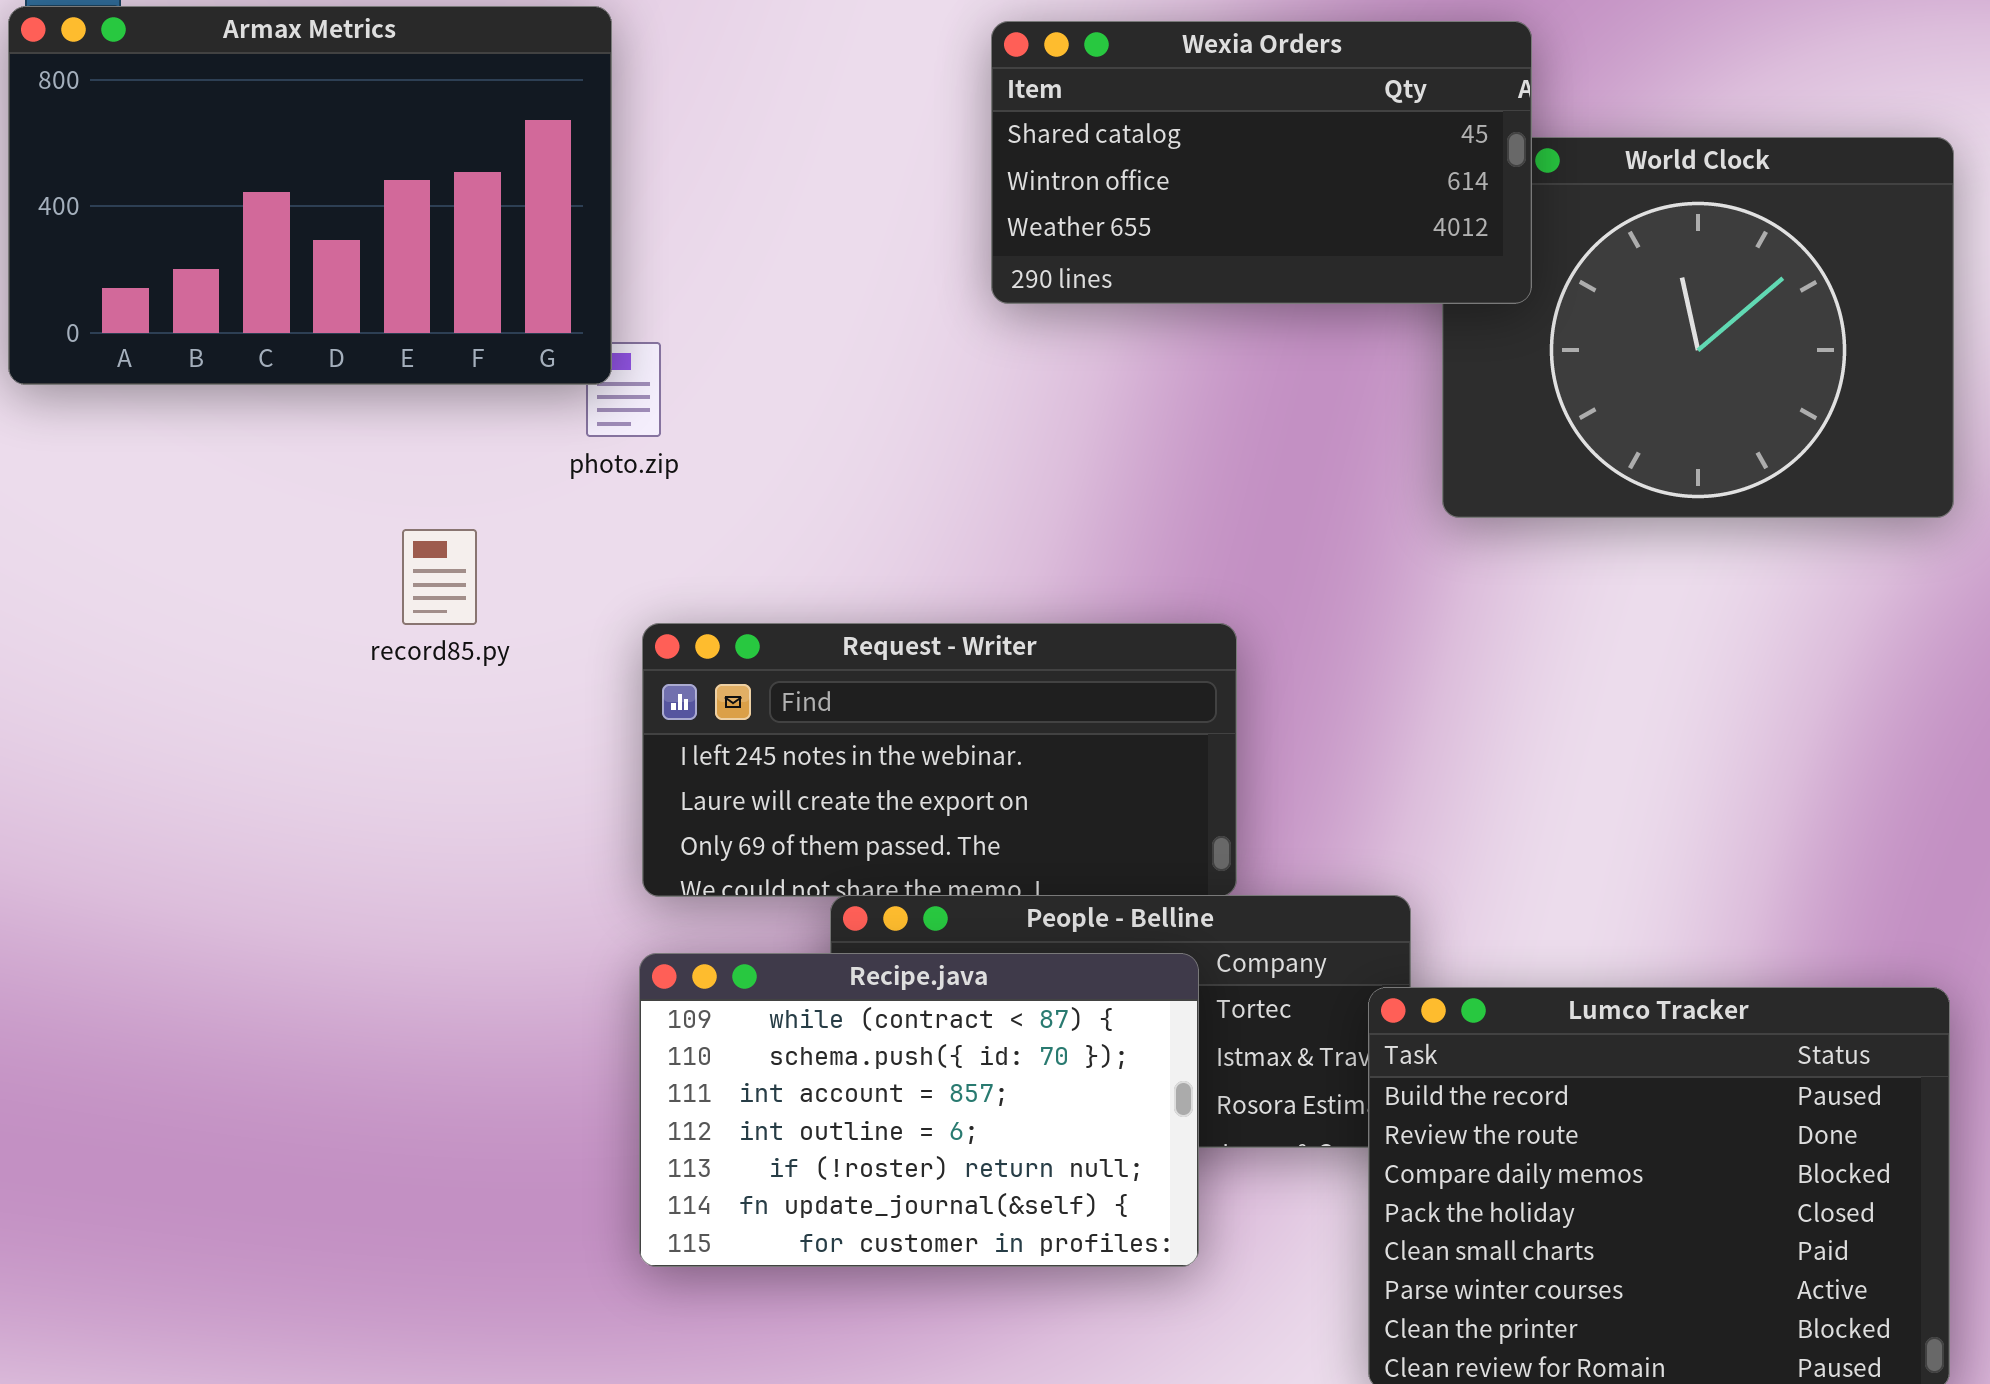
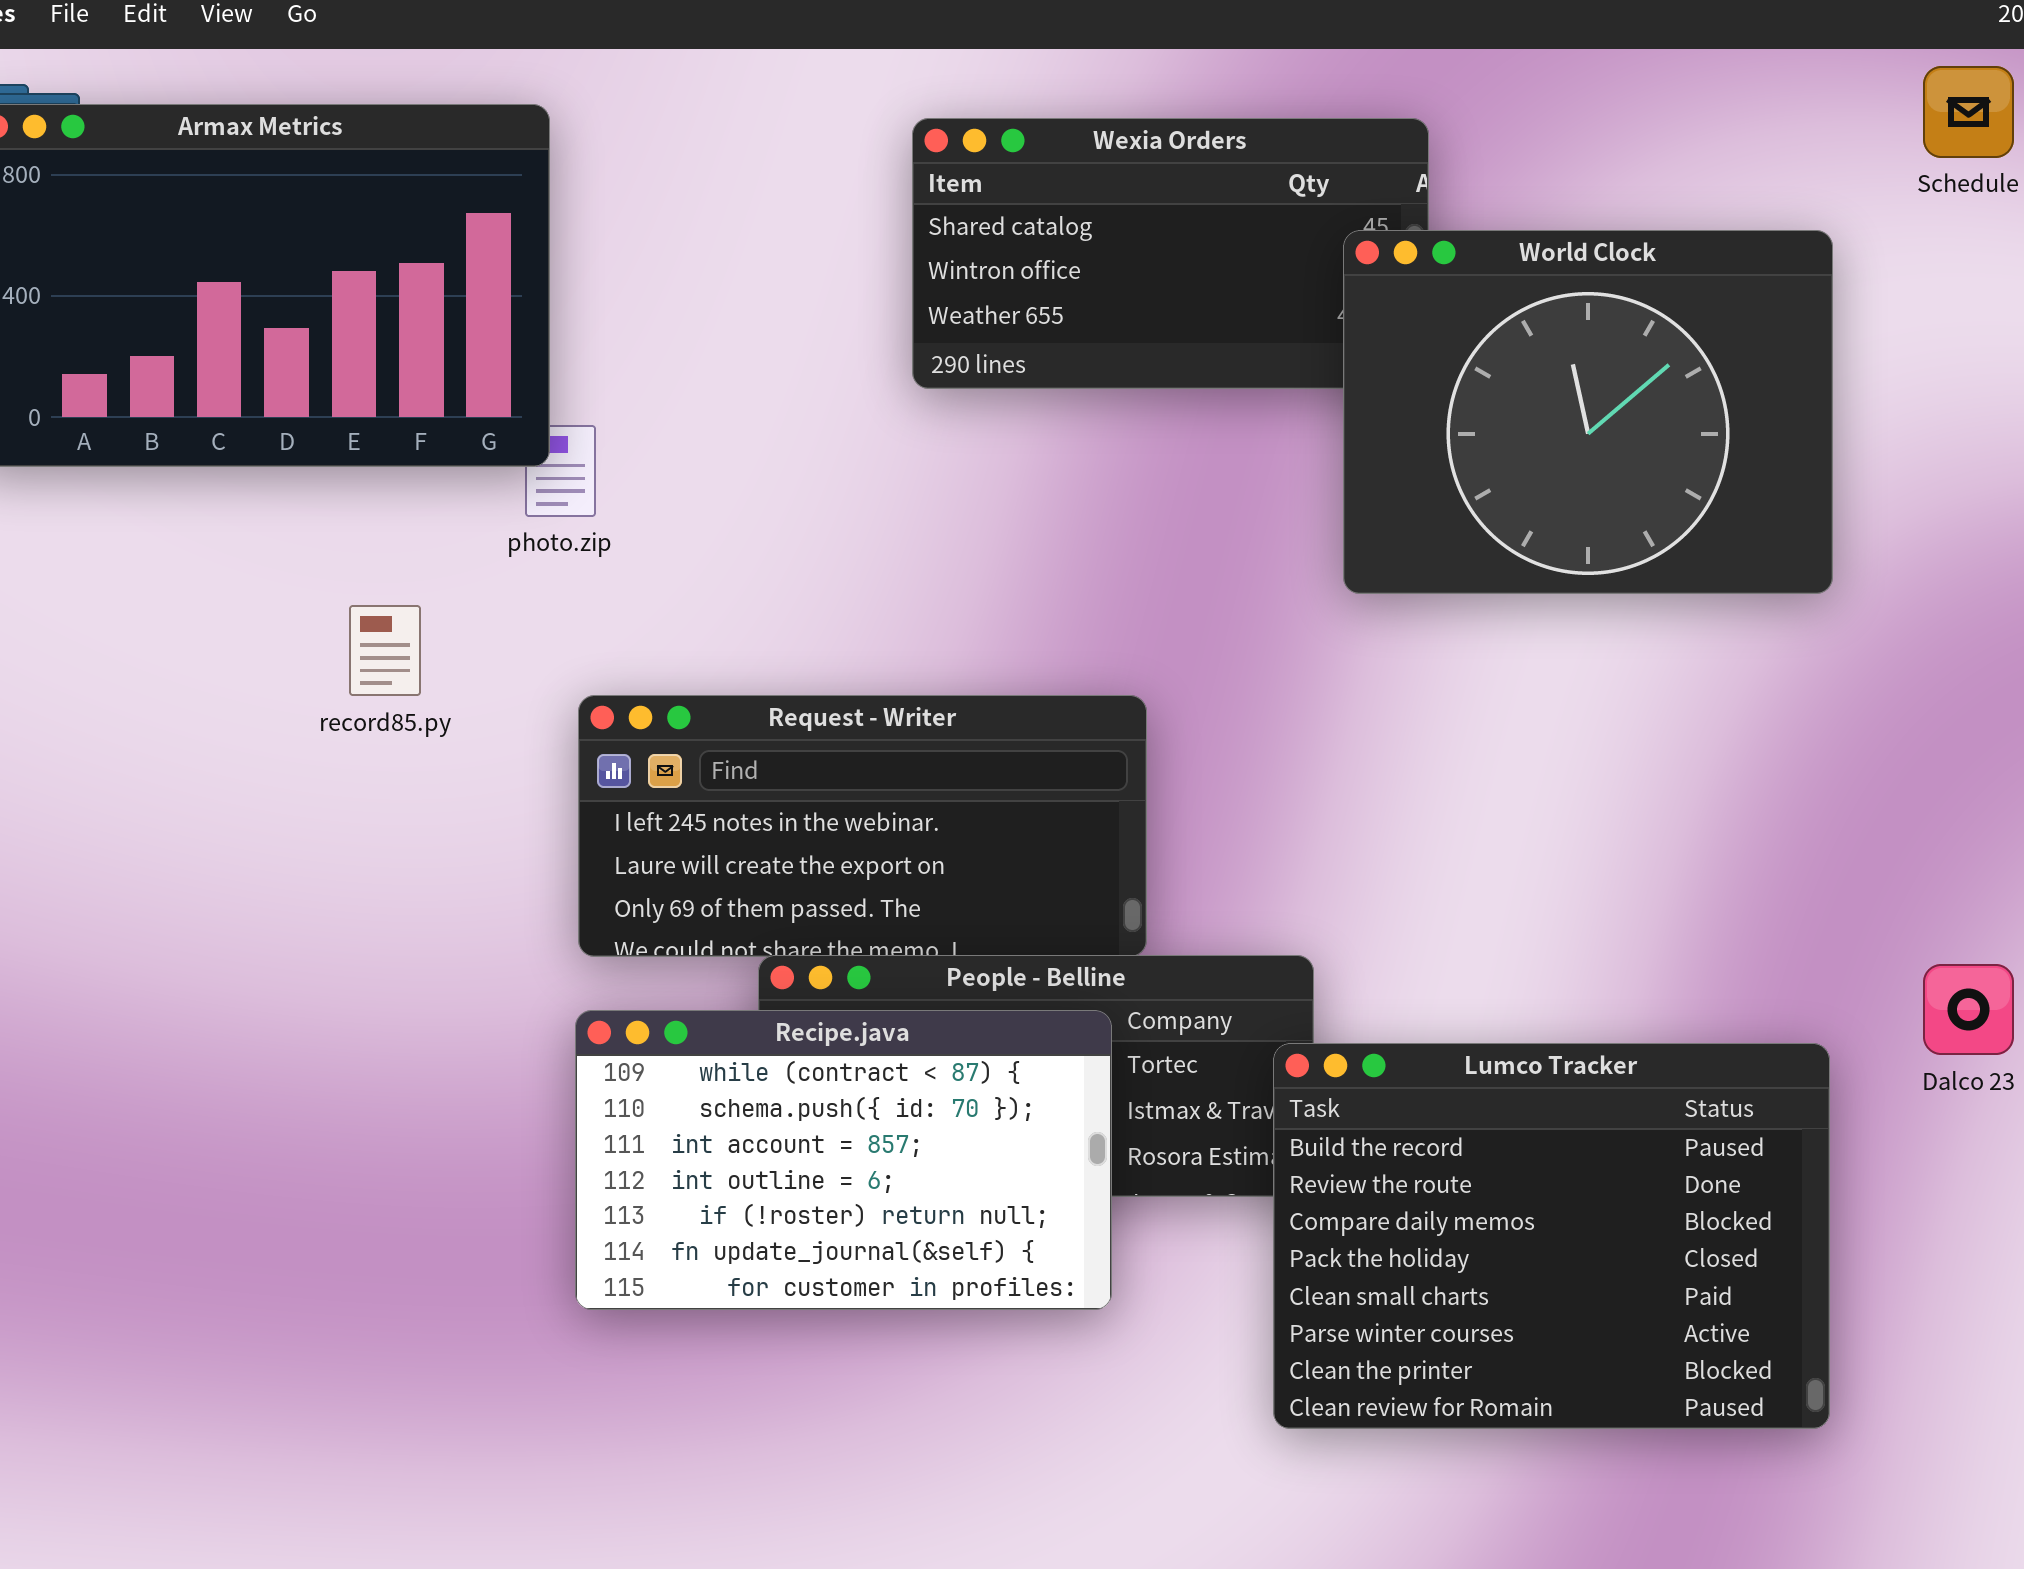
World Clock: [1442,137,1954,518] -> [1343,230,1833,594], raised

